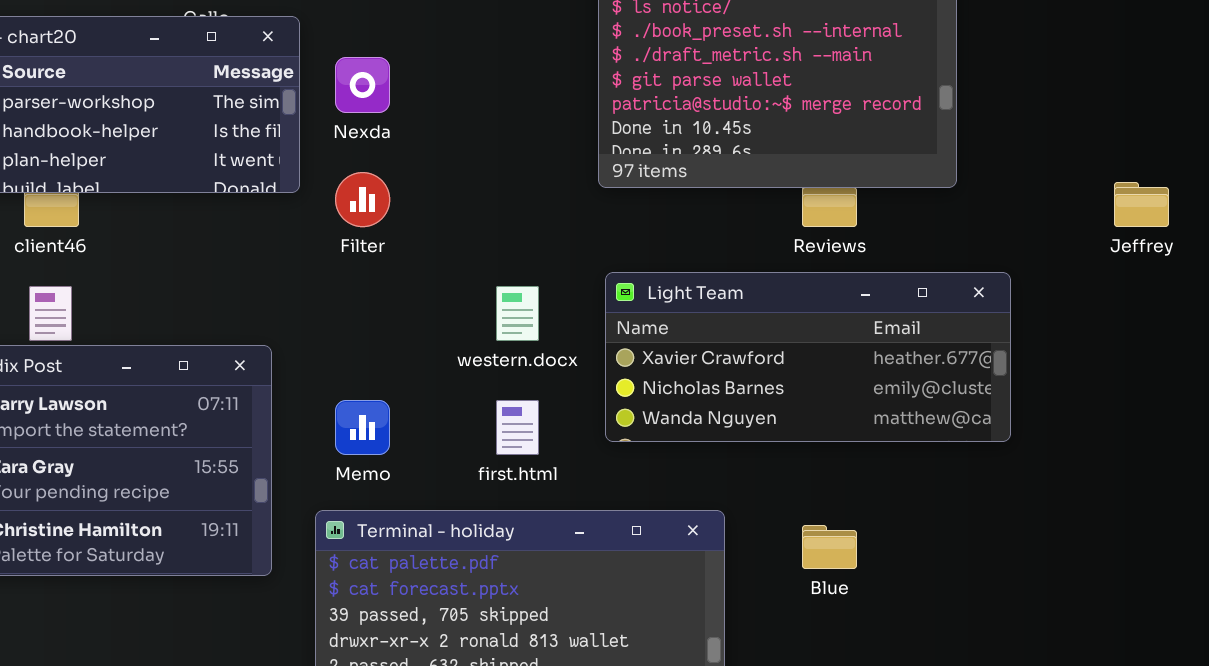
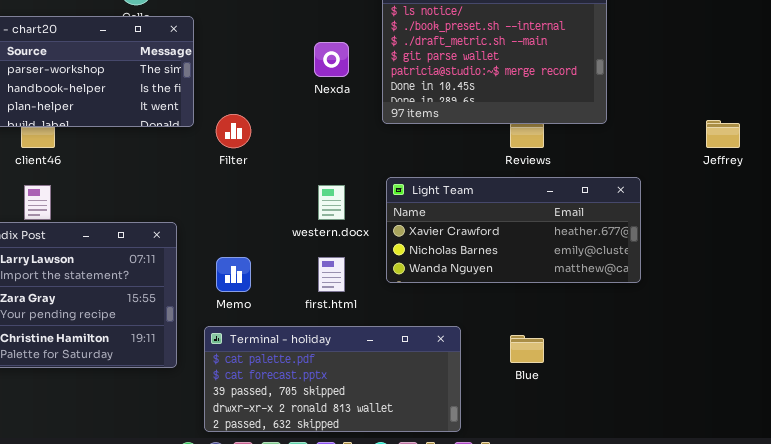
Nexda: [335,57,390,113] -> [314,42,349,77], moved

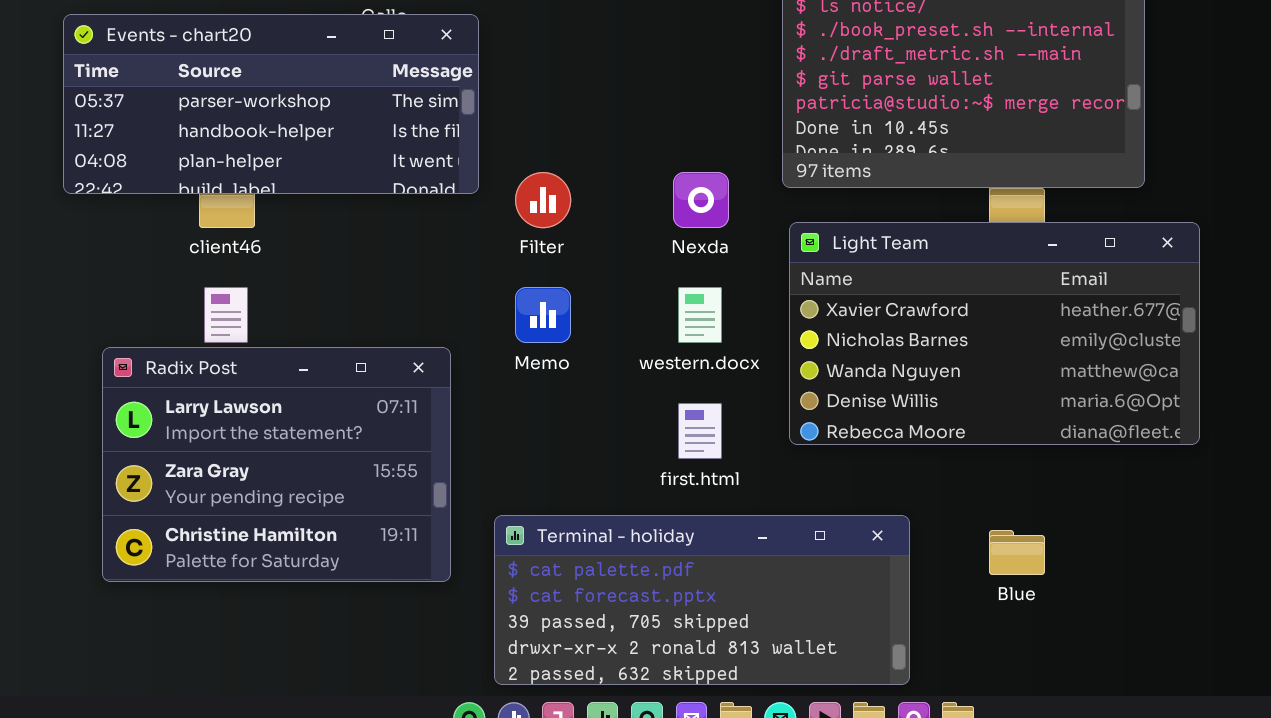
Nexda: [314,42,349,77] -> [673,172,729,228], moved
Light Team: [386,177,641,283] -> [789,222,1200,445], resized
Memo: [216,257,251,292] -> [515,287,571,343], moved

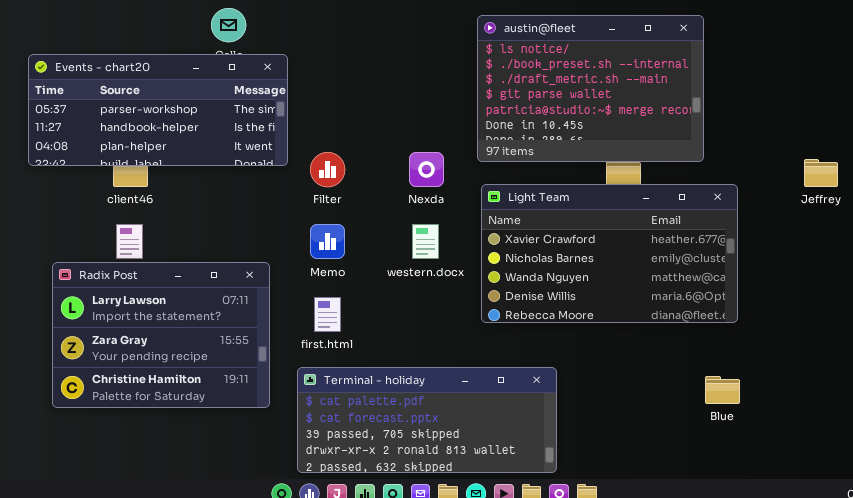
first.html: [678,403,722,459] -> [314,297,341,332], moved
Blue: [989,530,1045,575] -> [705,376,740,404], moved

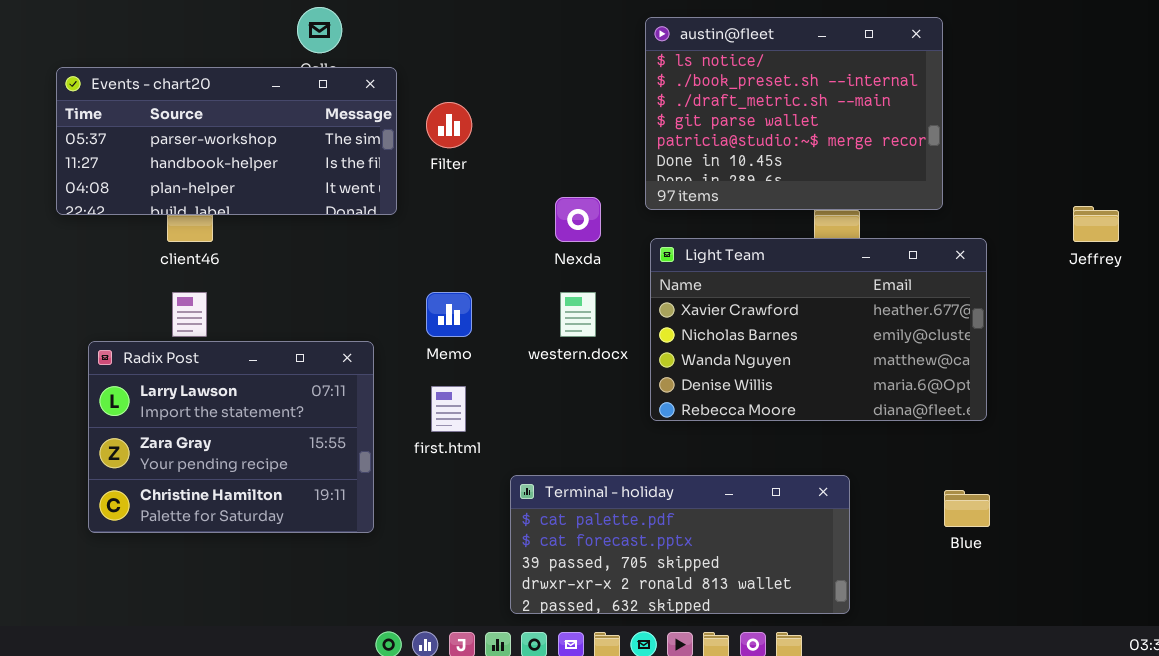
Filter: [310,152,345,187] -> [426,102,472,148], moved
Terminal - holiday: [297,367,557,473] -> [510,475,850,614], moved

